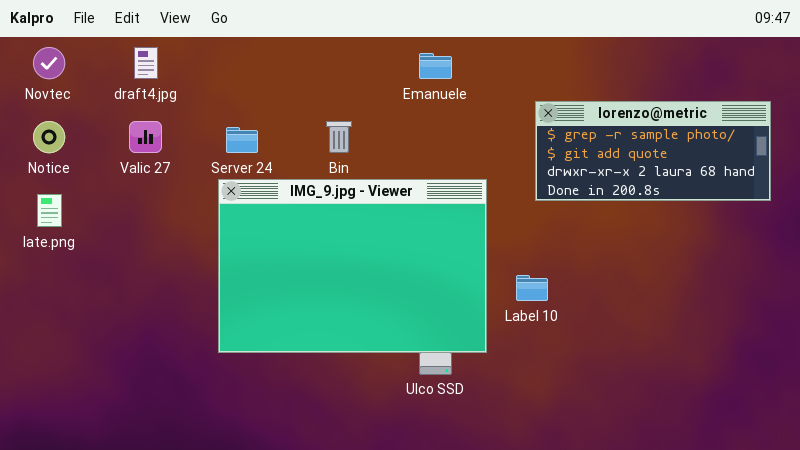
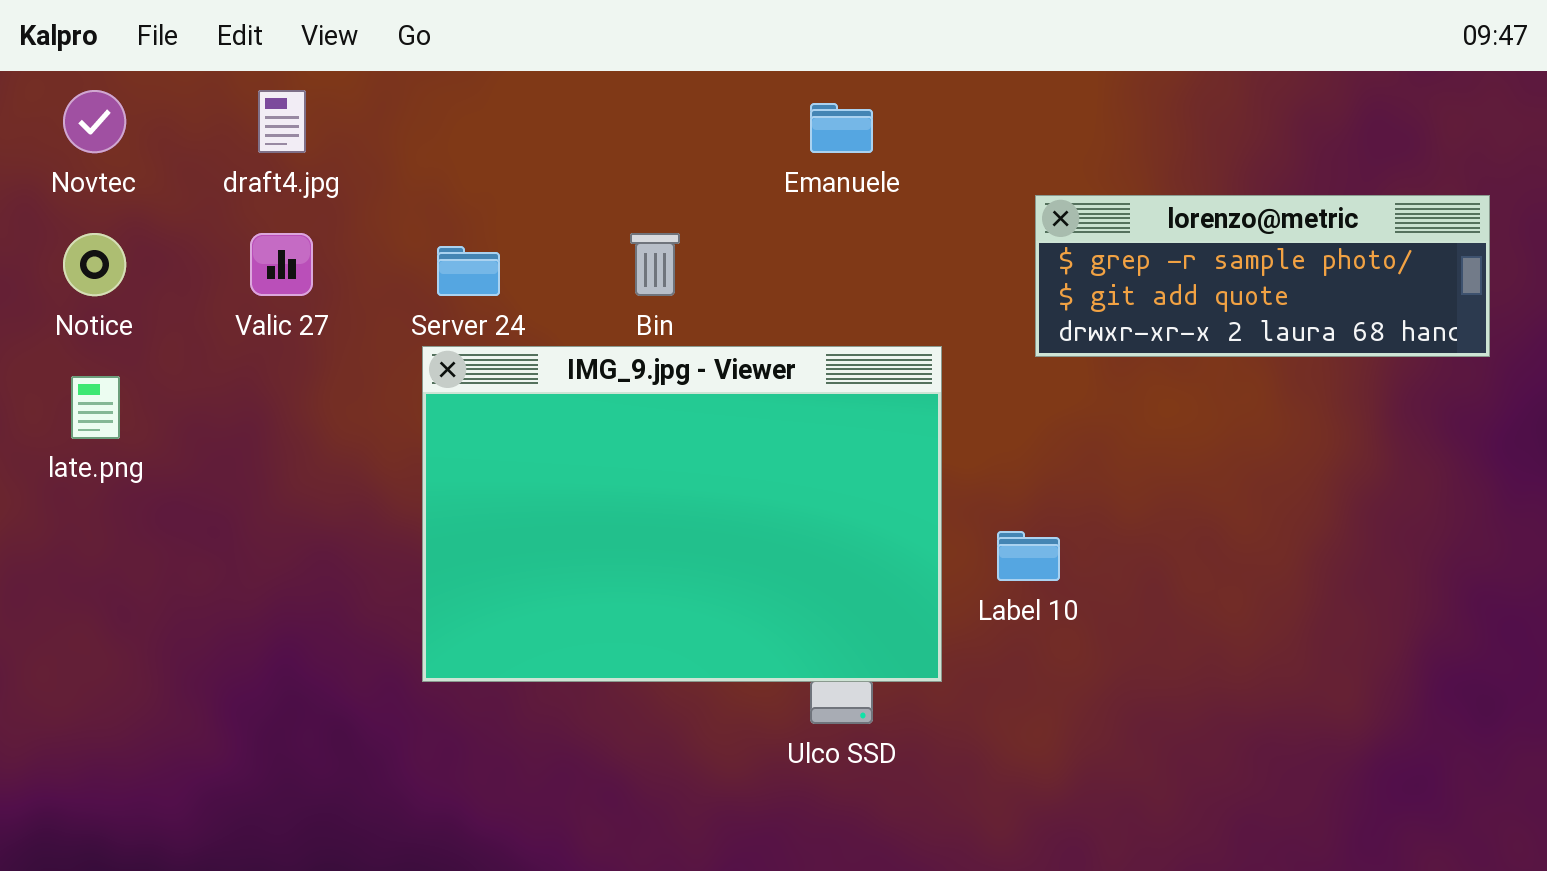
lorenzo@metric: [535,101,771,201] -> [1035,195,1490,357], resized

